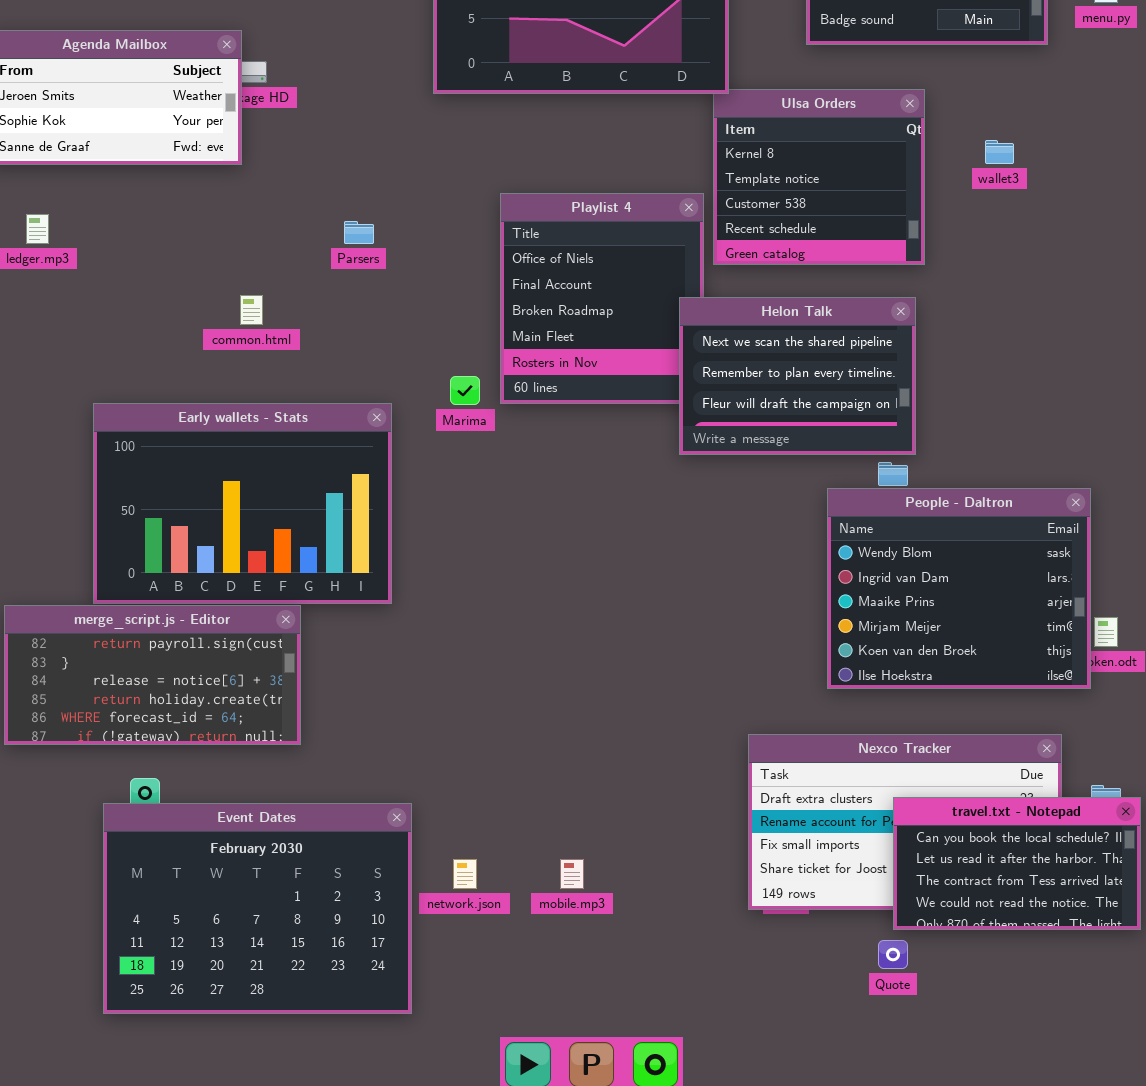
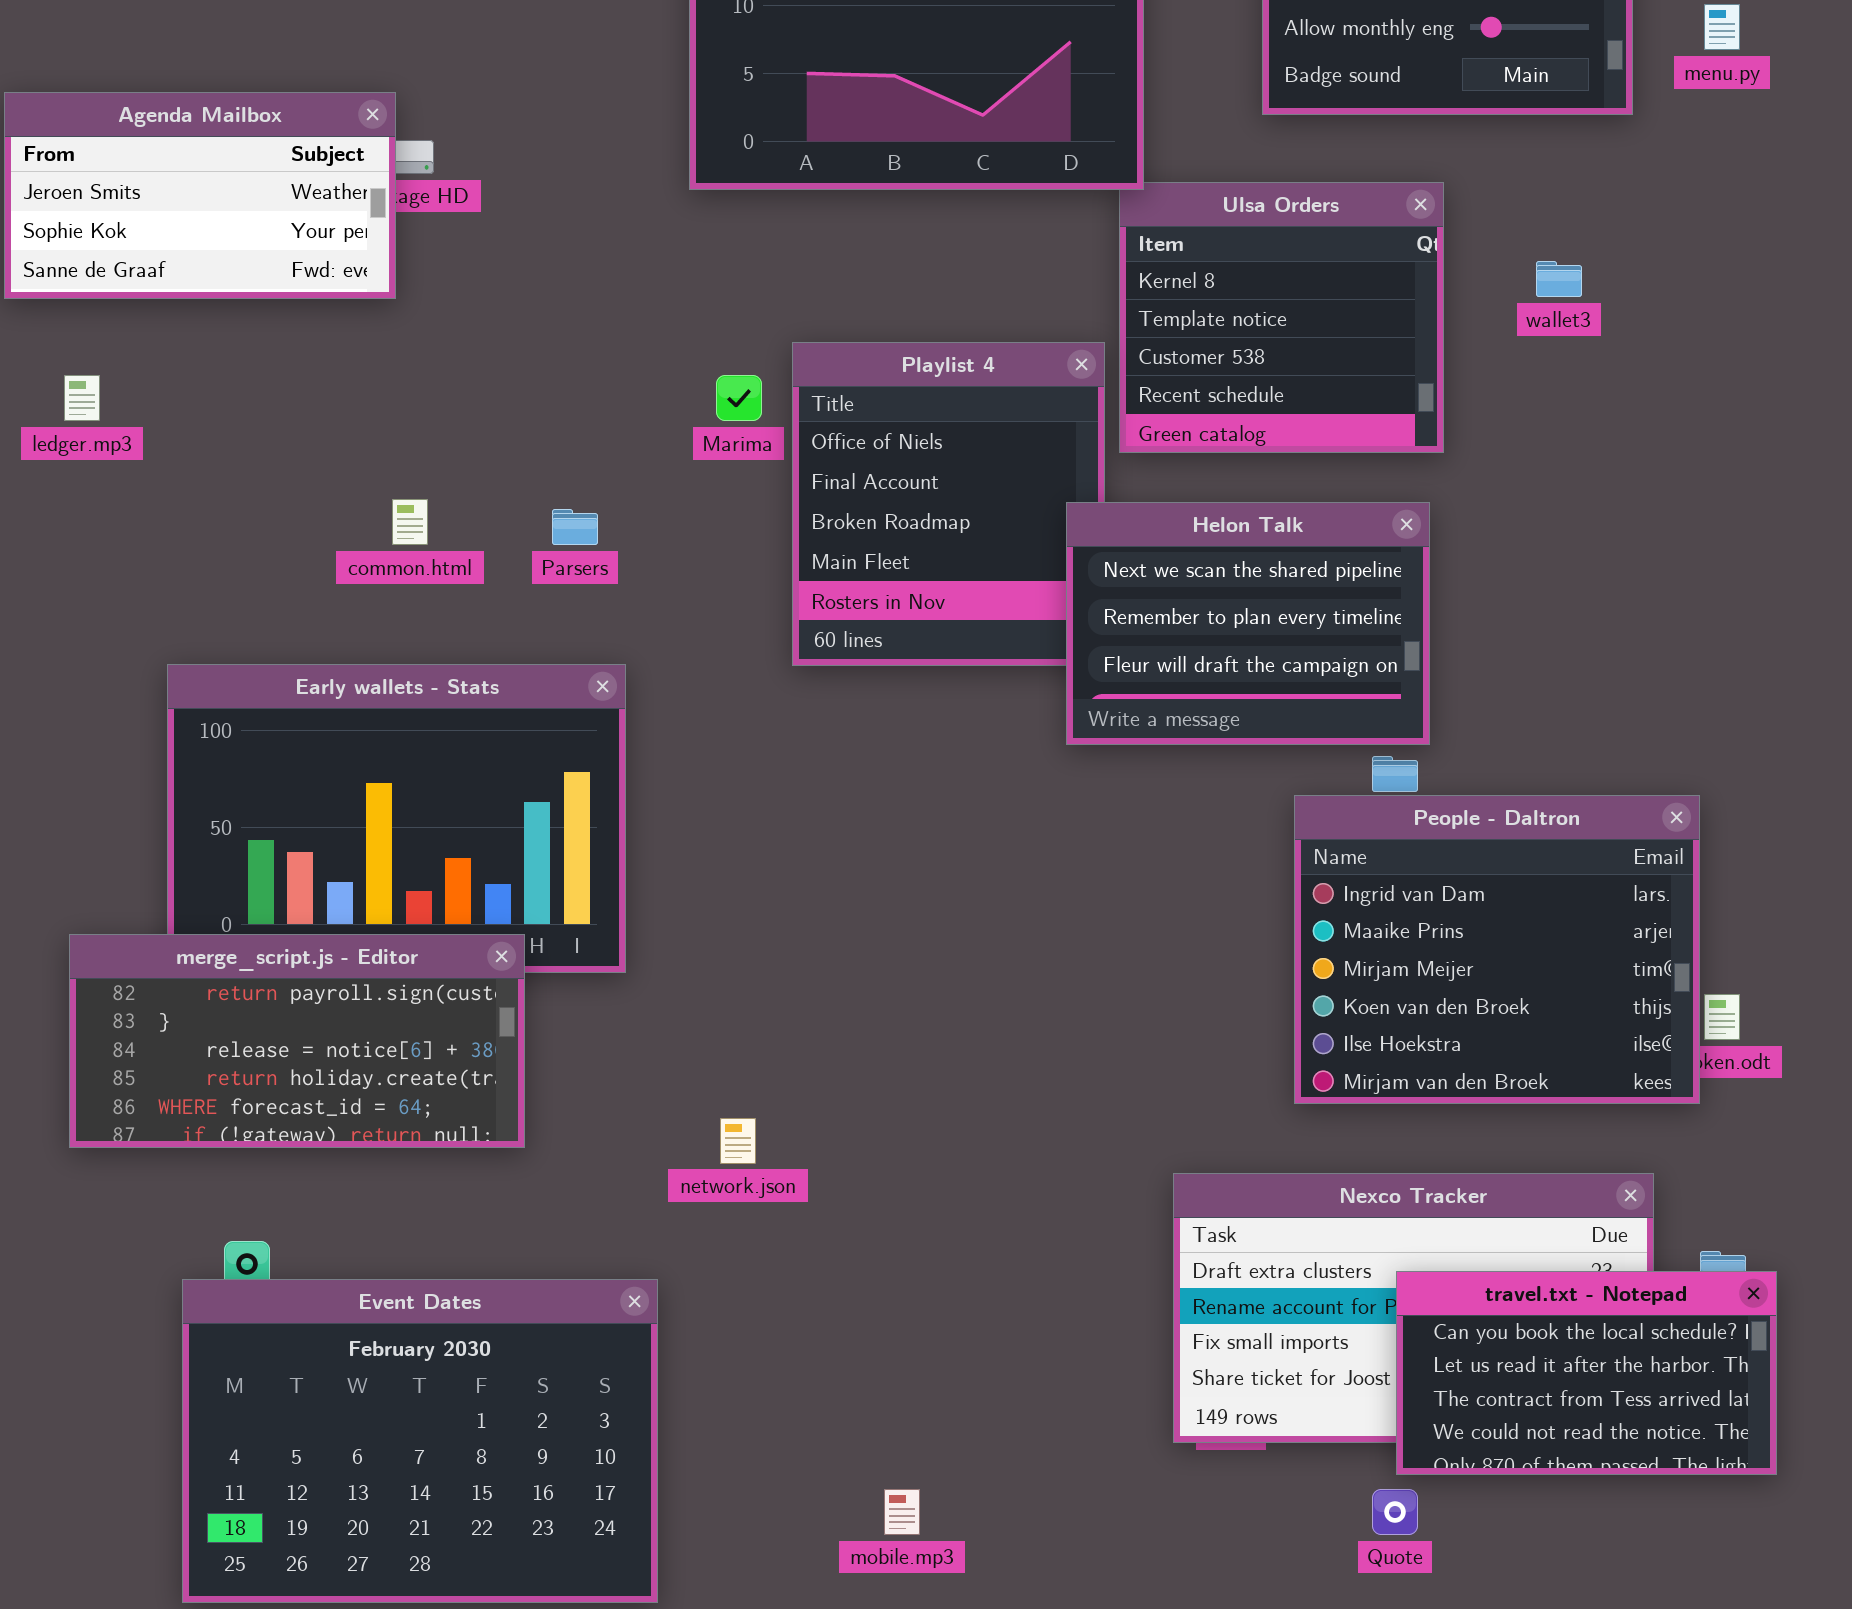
Parsers: [344,221,374,244] -> [552,509,598,545], moved
Marima: [450,376,480,405] -> [716,375,762,421], moved
People - Daltron: [827,488,1091,689] -> [1294,795,1700,1104], scrolled down 1 row
merge_script.js - Editor: [4,605,301,745] -> [69,934,525,1148], moved
network.json: [453,859,477,889] -> [720,1118,756,1164], moved
mobile.mp3: [560,859,584,889] -> [884,1489,920,1535], moved

